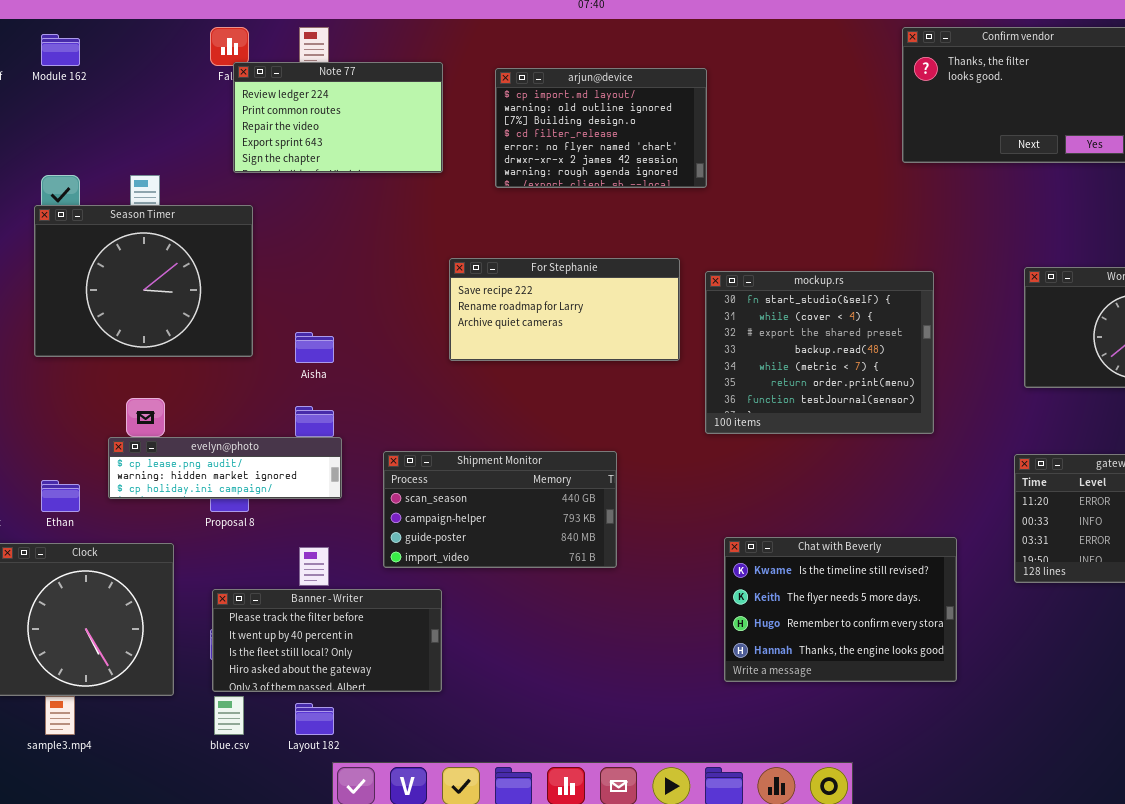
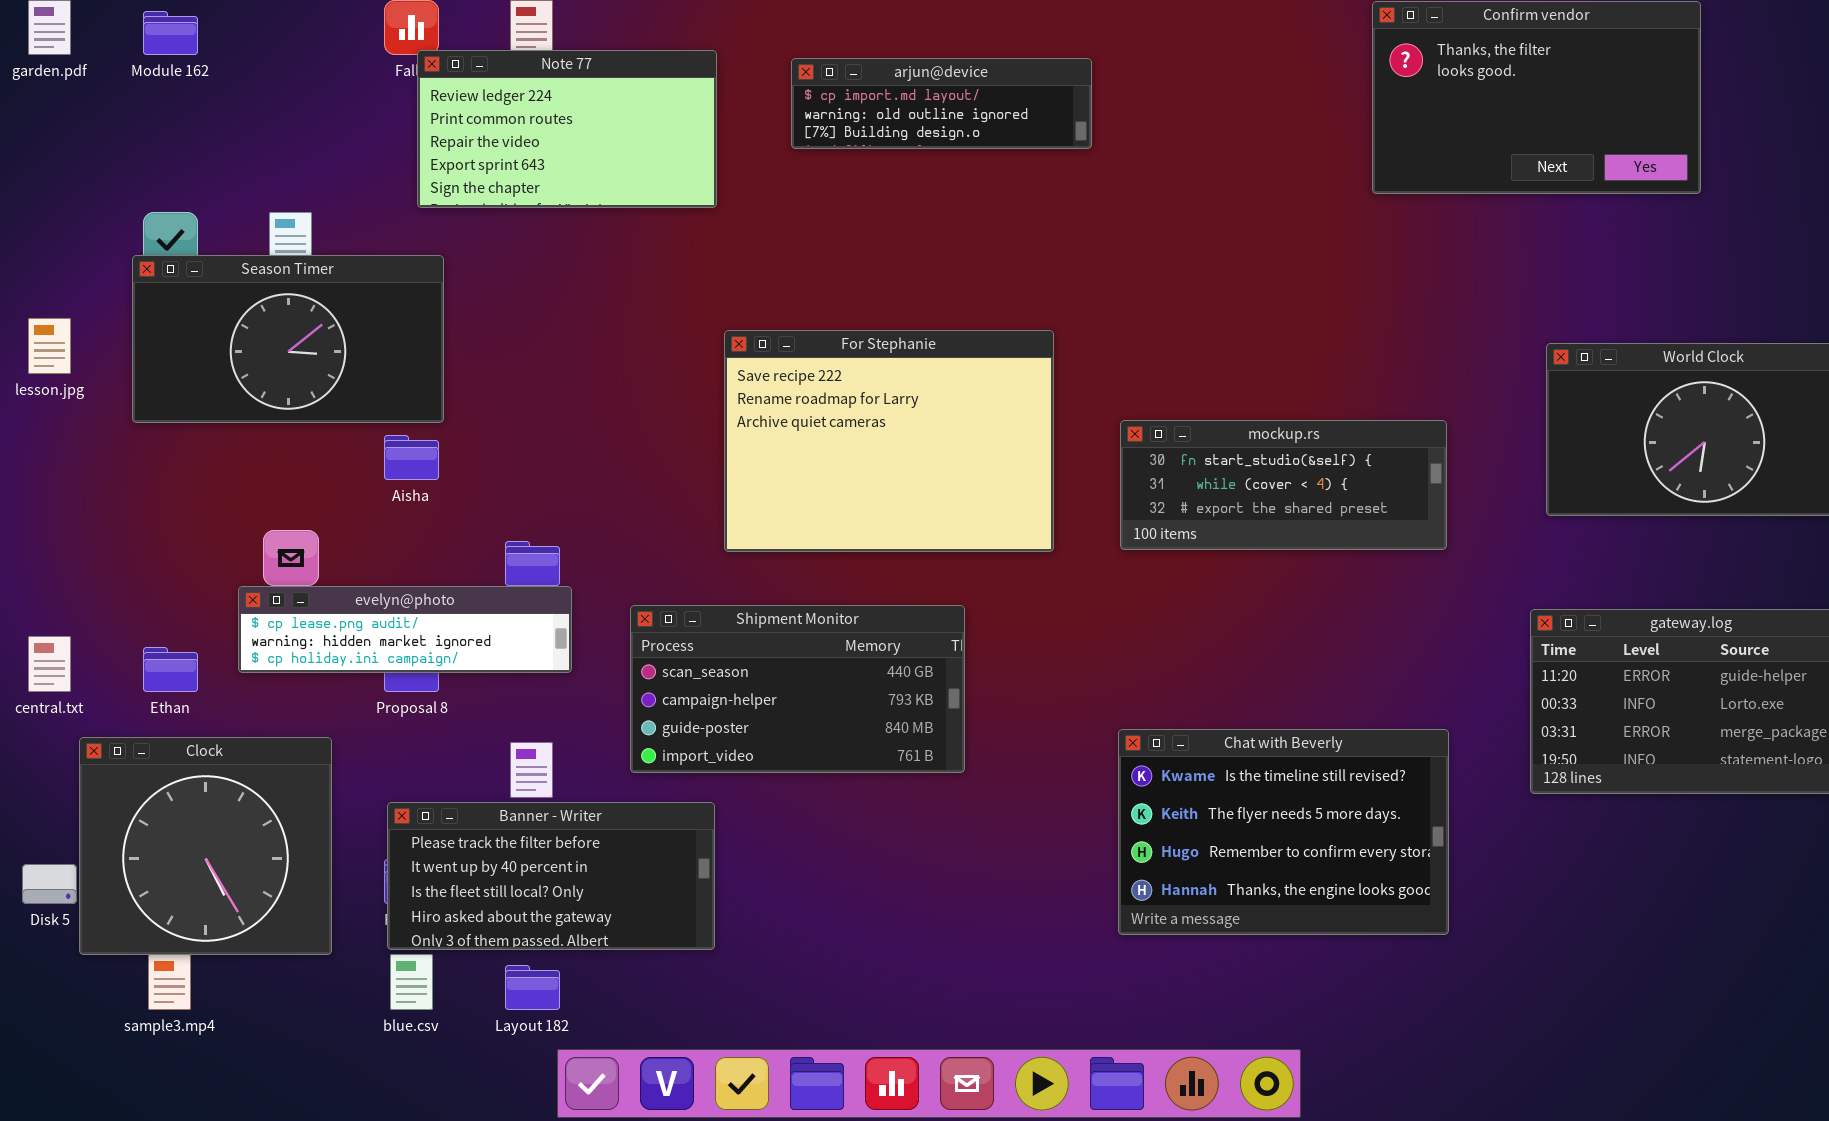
arjun@device: [495,68,707,188] -> [791,58,1092,149], resized
Season Timer: [34,205,253,357] -> [132,255,444,423], resized
For Stephanie: [449,258,680,361] -> [724,330,1054,552], resized
mockup.rs: [705,271,934,434] -> [1120,420,1447,550], moved, resized
Aisha: [295,332,334,363] -> [384,435,439,480], moved

